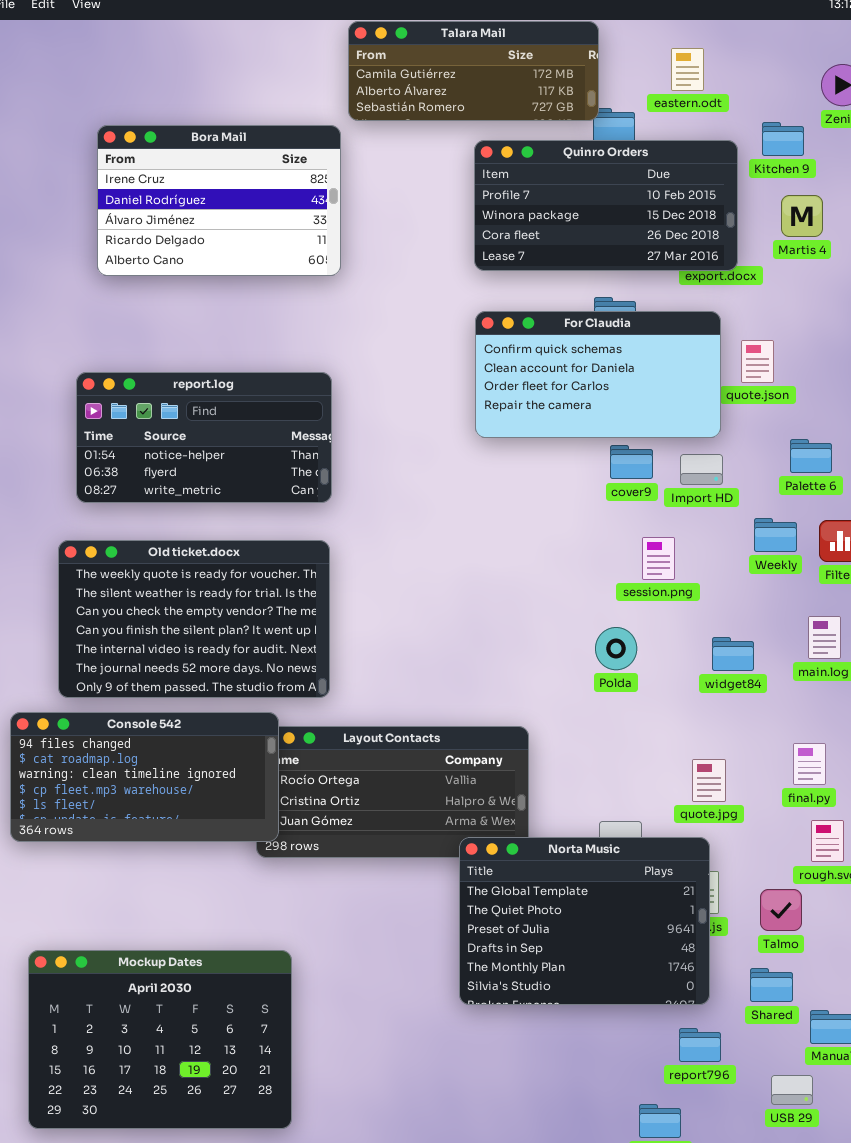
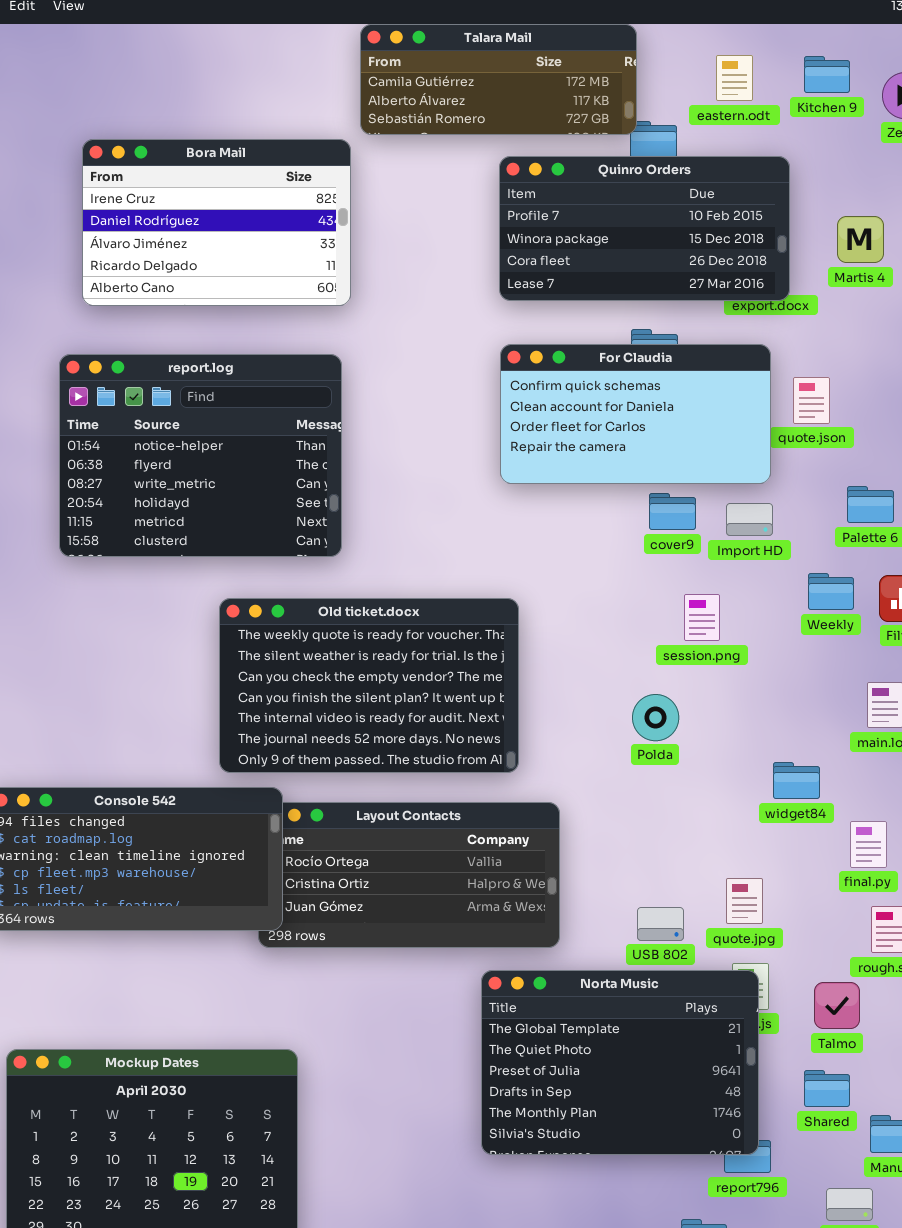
Kitchen 9: [762,122,804,156] -> [804,56,850,93], moved
report.log: [76,372,332,503] -> [59,354,342,557], resized
Old ticket.docx: [58,540,330,698] -> [219,598,519,773], moved
widget84: [712,637,754,671] -> [773,762,820,799], moved
quote.jpg: [692,759,726,802] -> [726,878,763,924], moved
Norta Music: [459,837,710,1005] -> [481,970,759,1155], moved

